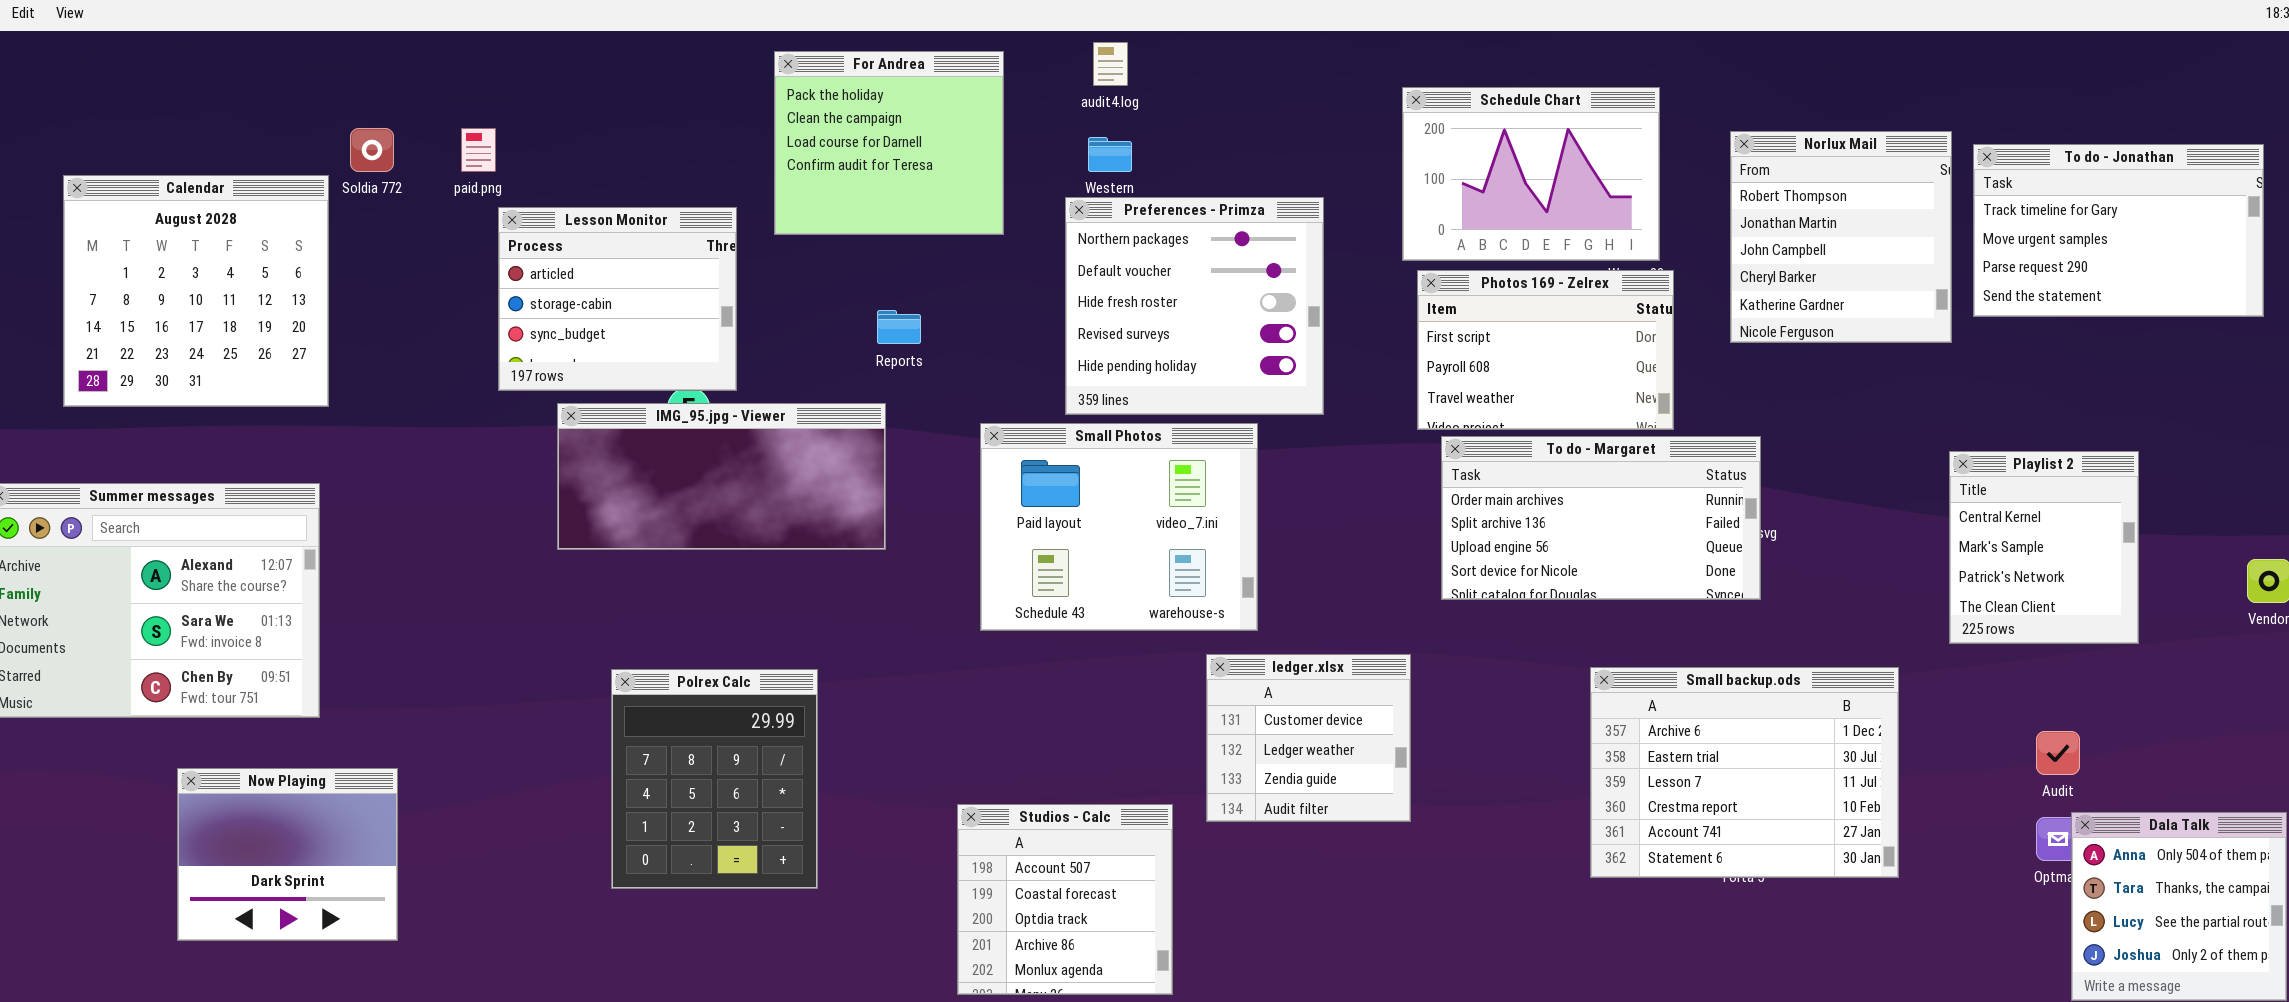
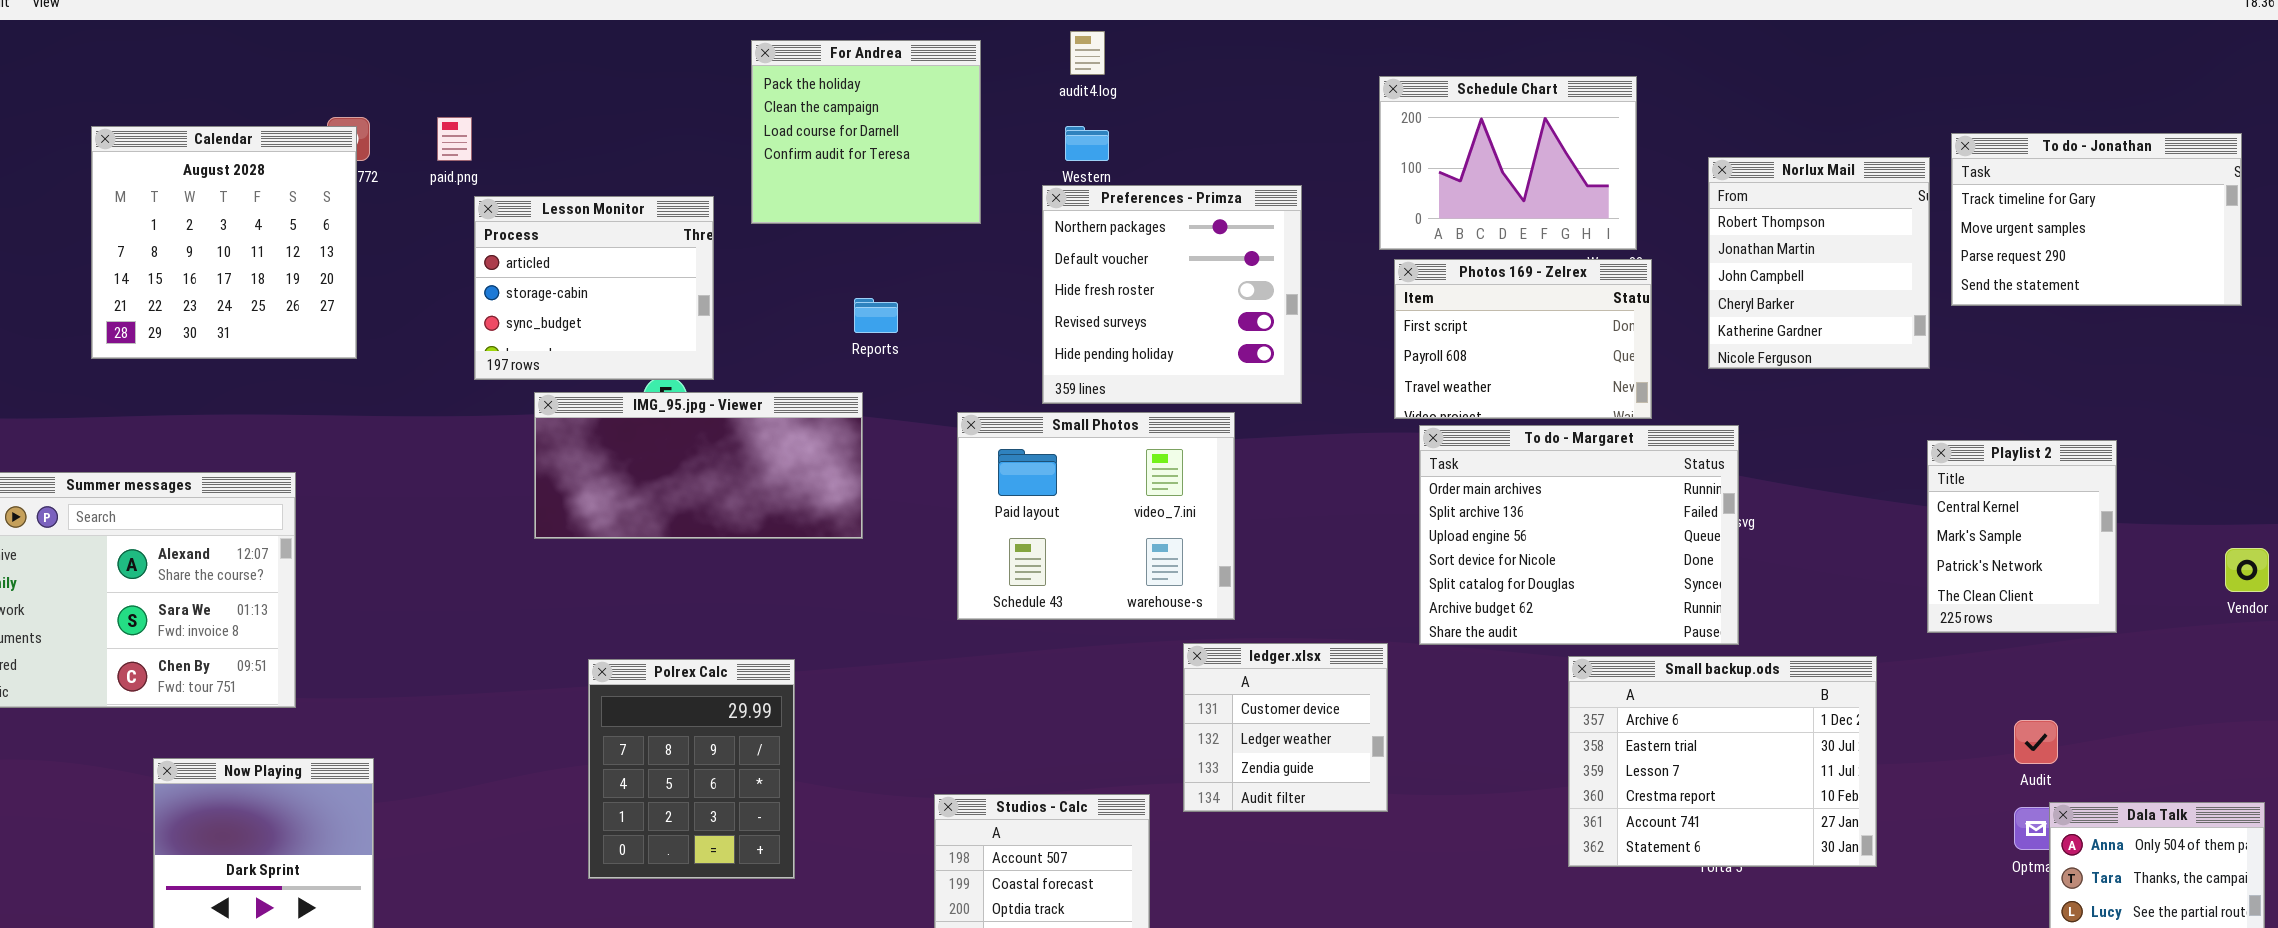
Norlux Mail: [1730,131,1952,343] -> [1708,157,1930,369], moved
Calendar: [63,175,329,407] -> [91,126,357,359], moved
To do - Margaret: [1441,436,1761,600] -> [1419,425,1739,645], resized

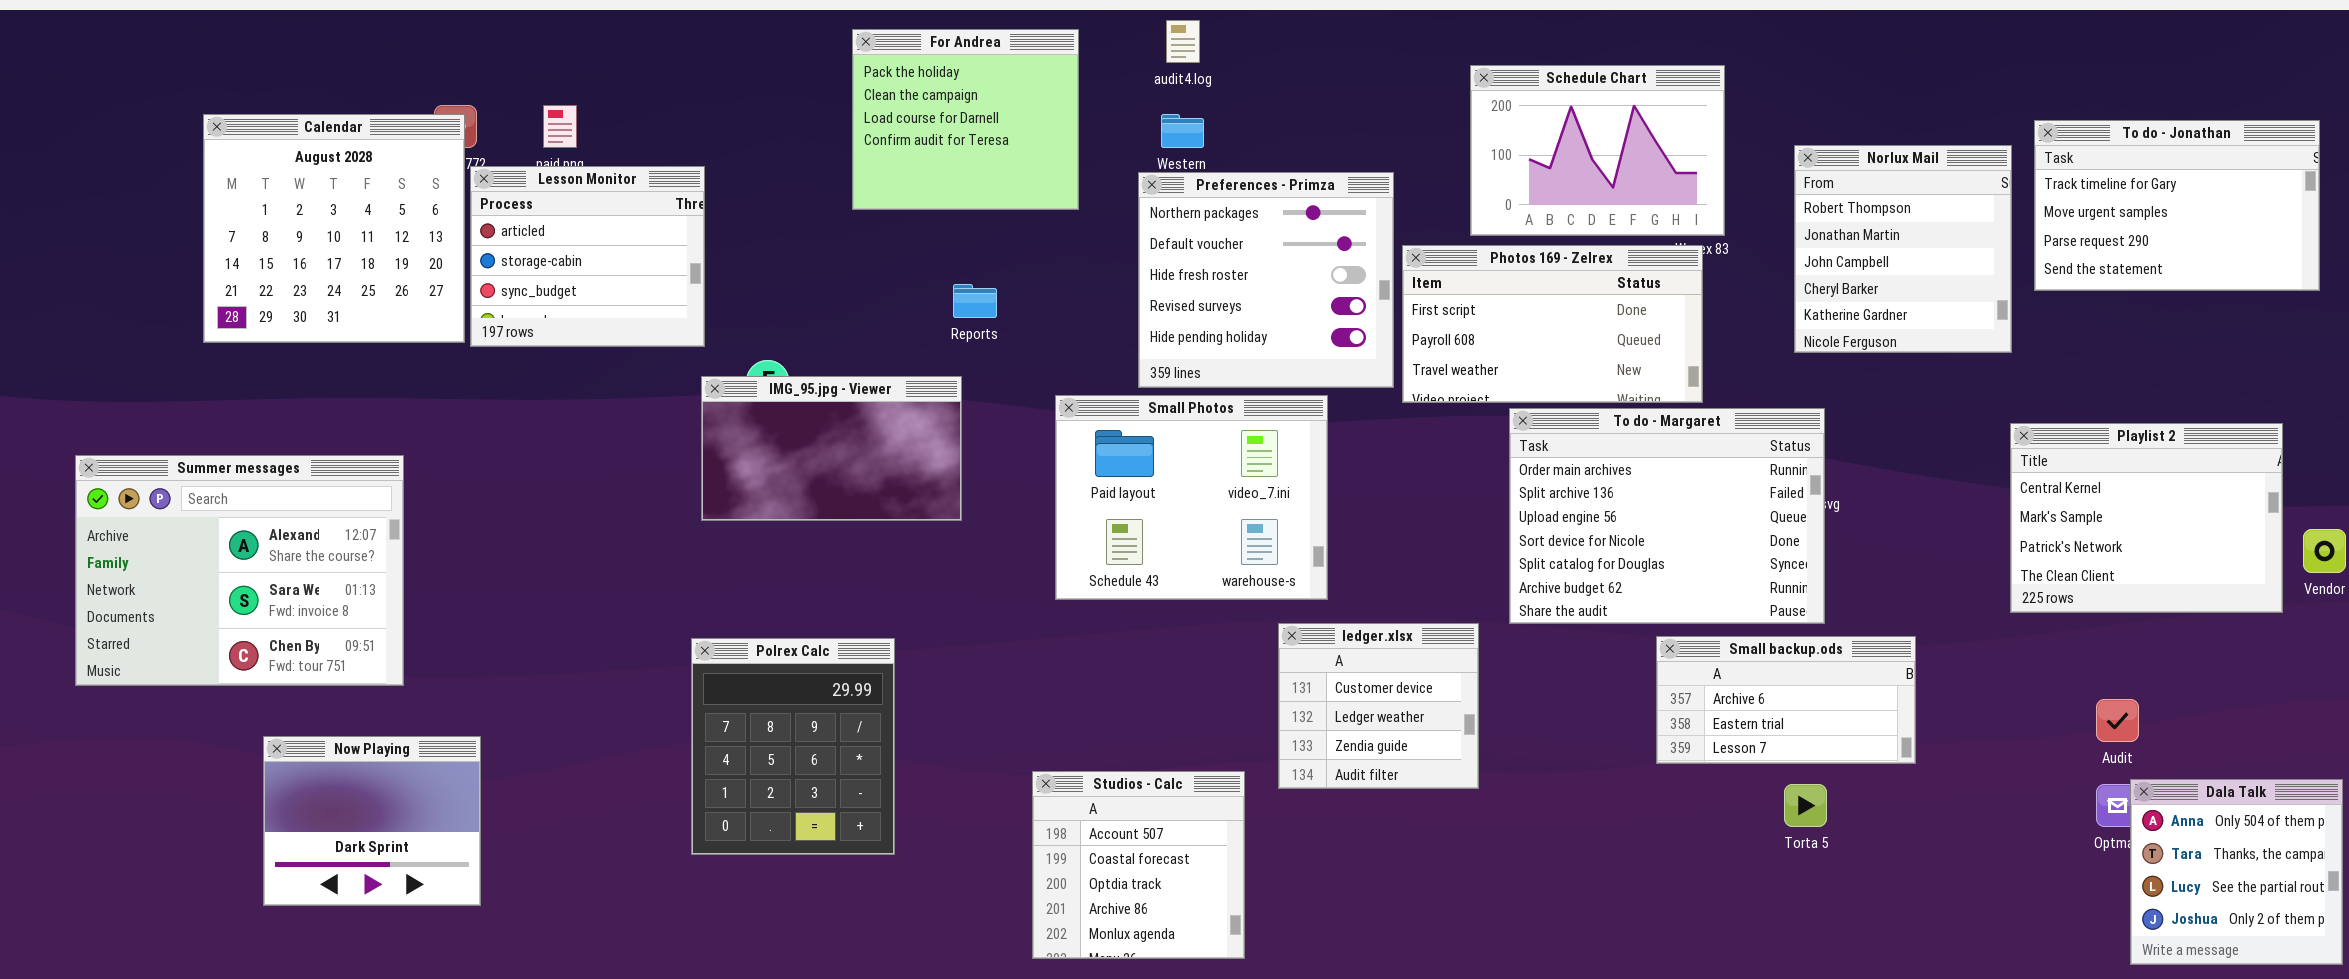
Lesson Monitor: [474,196,714,380] -> [470,166,705,347], moved
Photos 169 - Zelrex: [1394,259,1652,419] -> [1402,245,1703,403], moved, resized
IMG_95.jpg - Viewer: [534,392,863,539] -> [701,376,962,521], resized
Playlist 2: [1927,440,2117,633] -> [2010,423,2283,613], resized
Small backup.ods: [1568,656,1877,867] -> [1656,636,1916,764], resized

